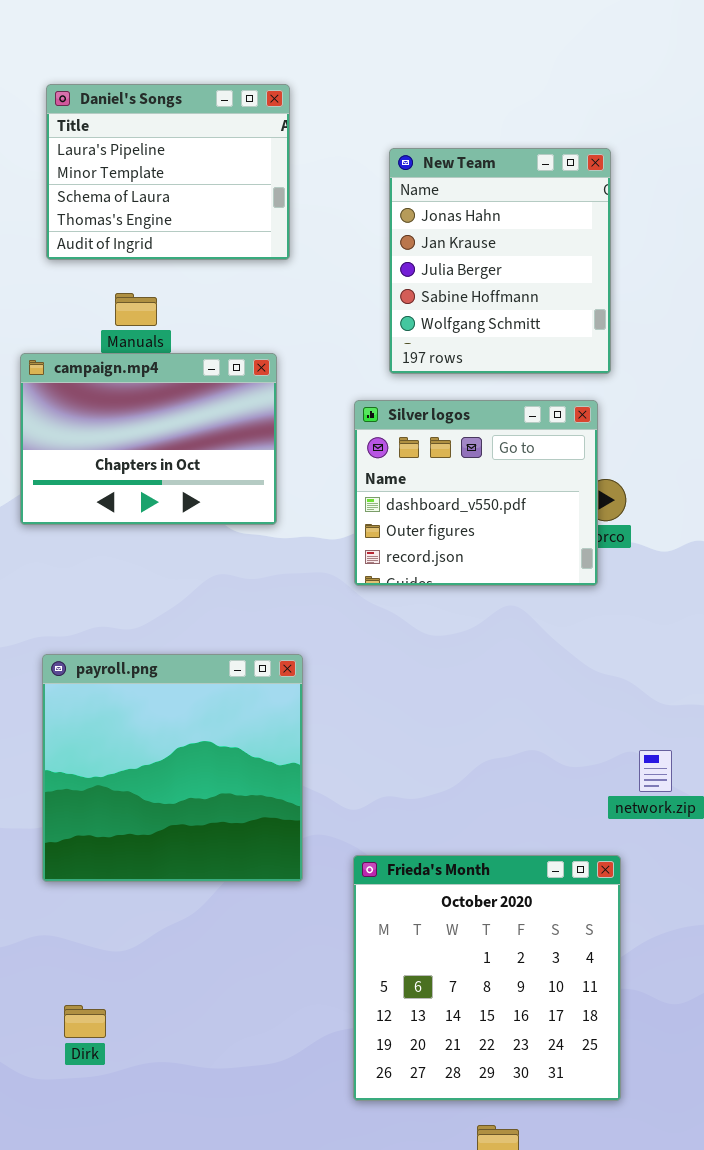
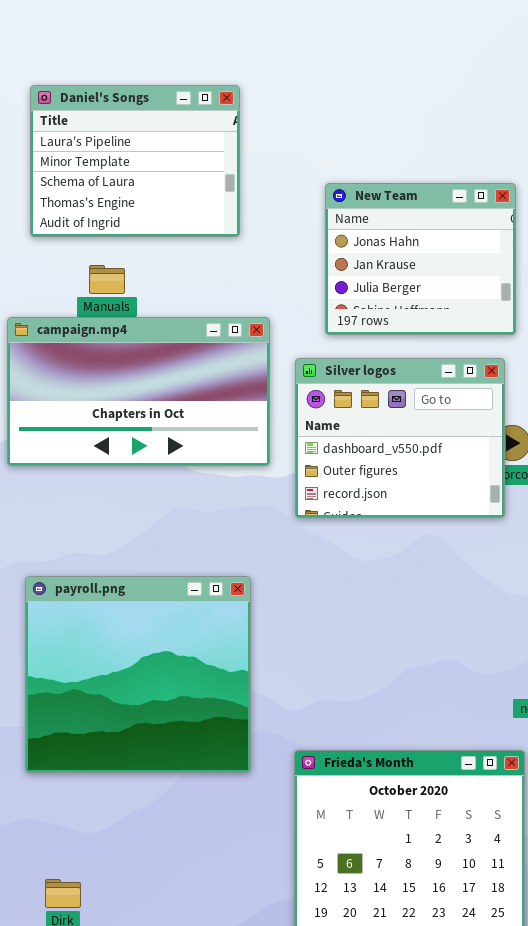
New Team: [389,148,611,374] -> [325,183,516,335], resized
campaign.mp4: [20,353,277,525] -> [7,317,270,466], resized

